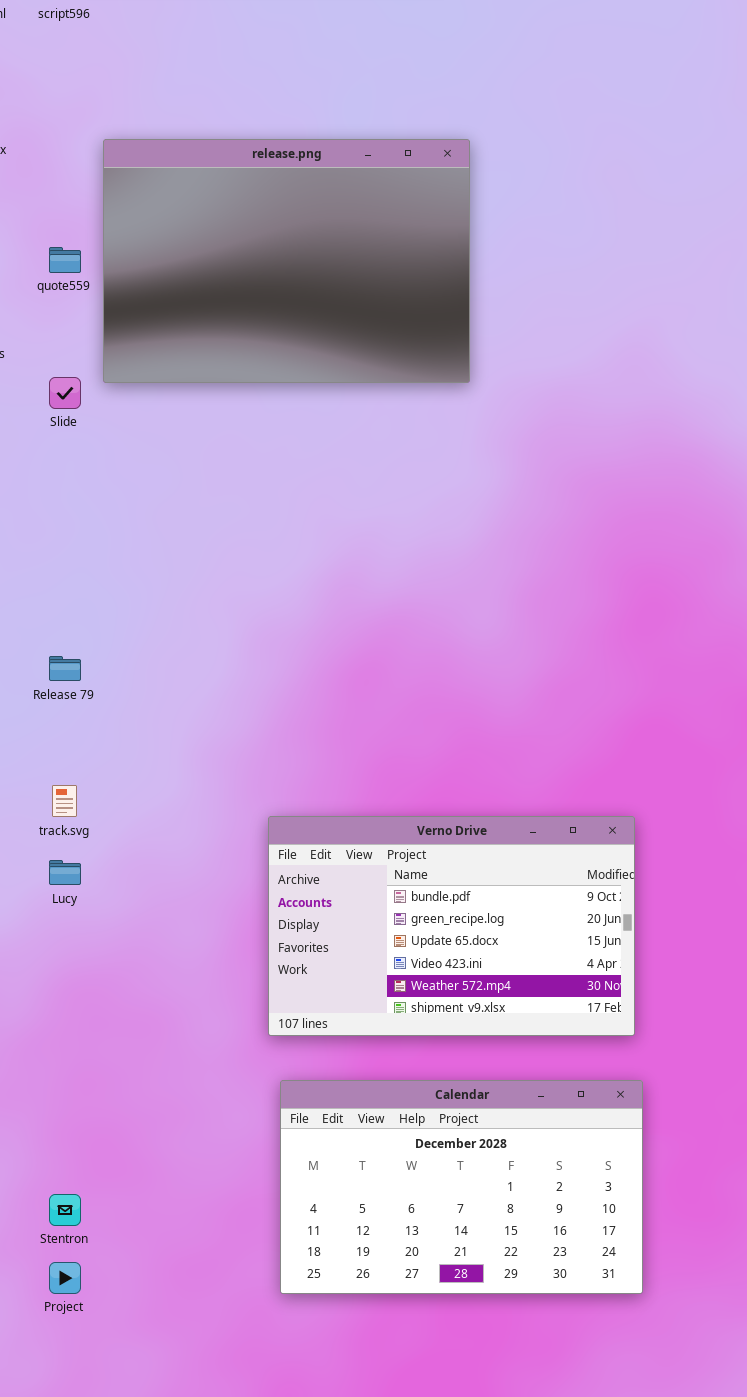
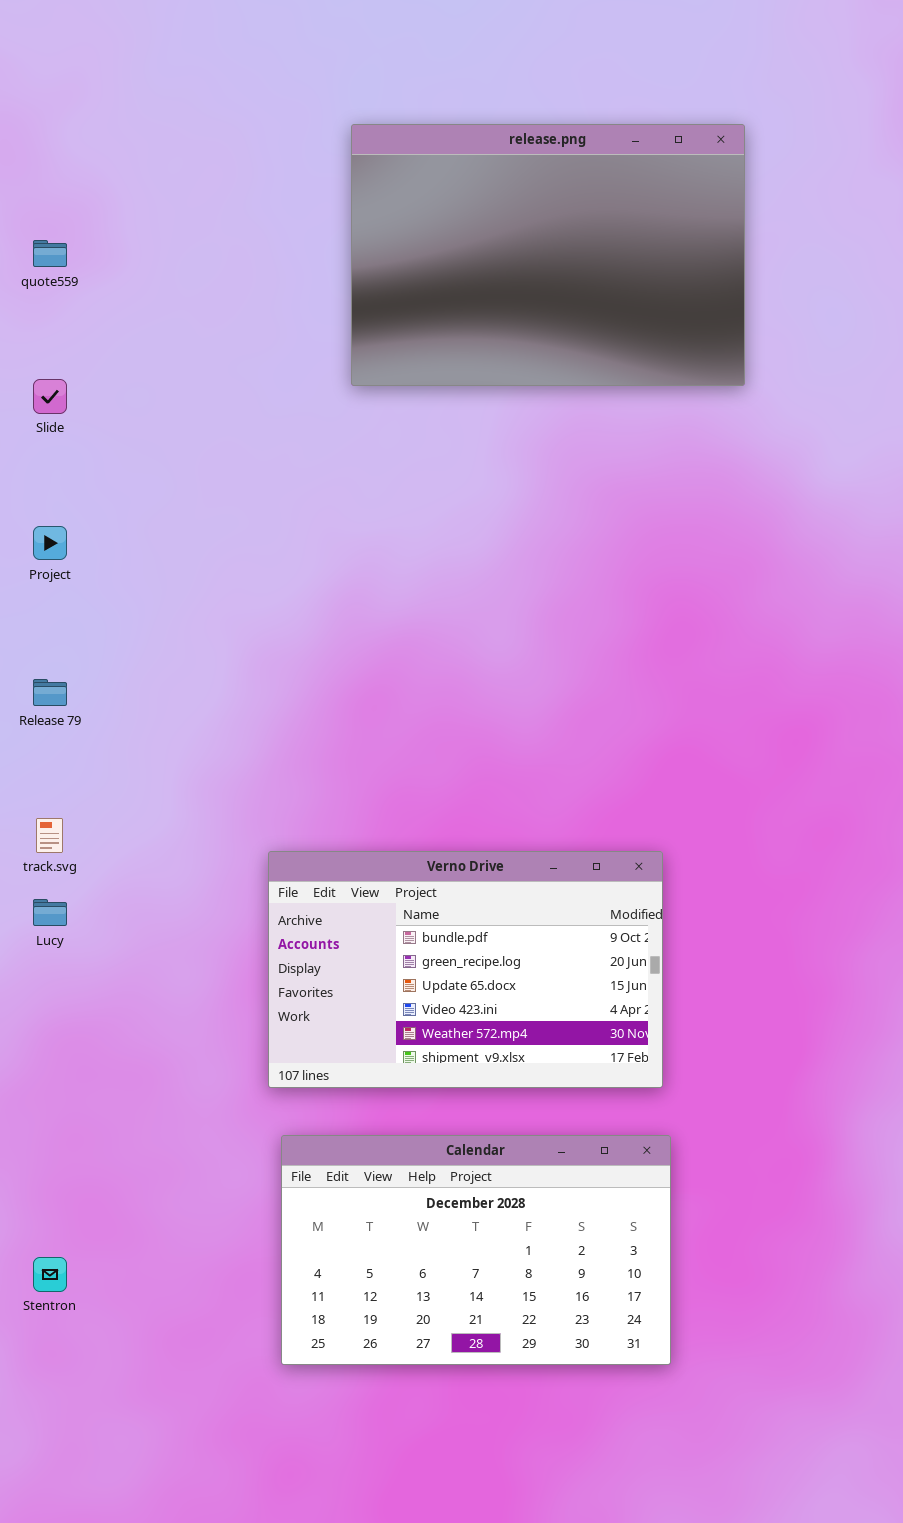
release.png: [103,139,470,383] -> [351,124,745,386], moved
Project: [49,1262,81,1294] -> [33,526,67,560], moved

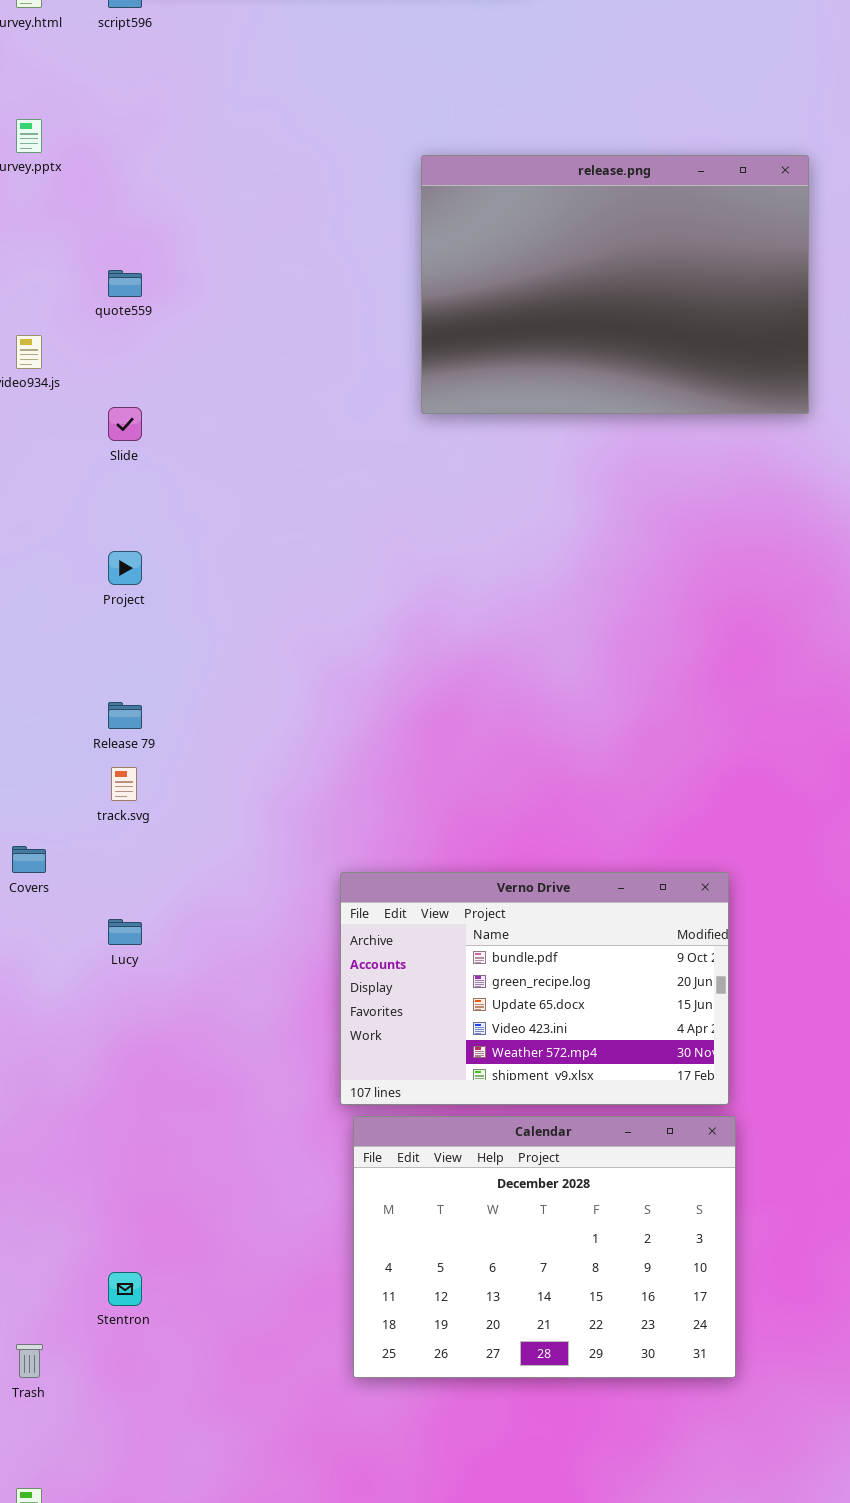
track.svg: [36,818,63,853] -> [111,767,137,801], moved
Calendar: [281,1135,671,1365] -> [353,1116,736,1378], resized

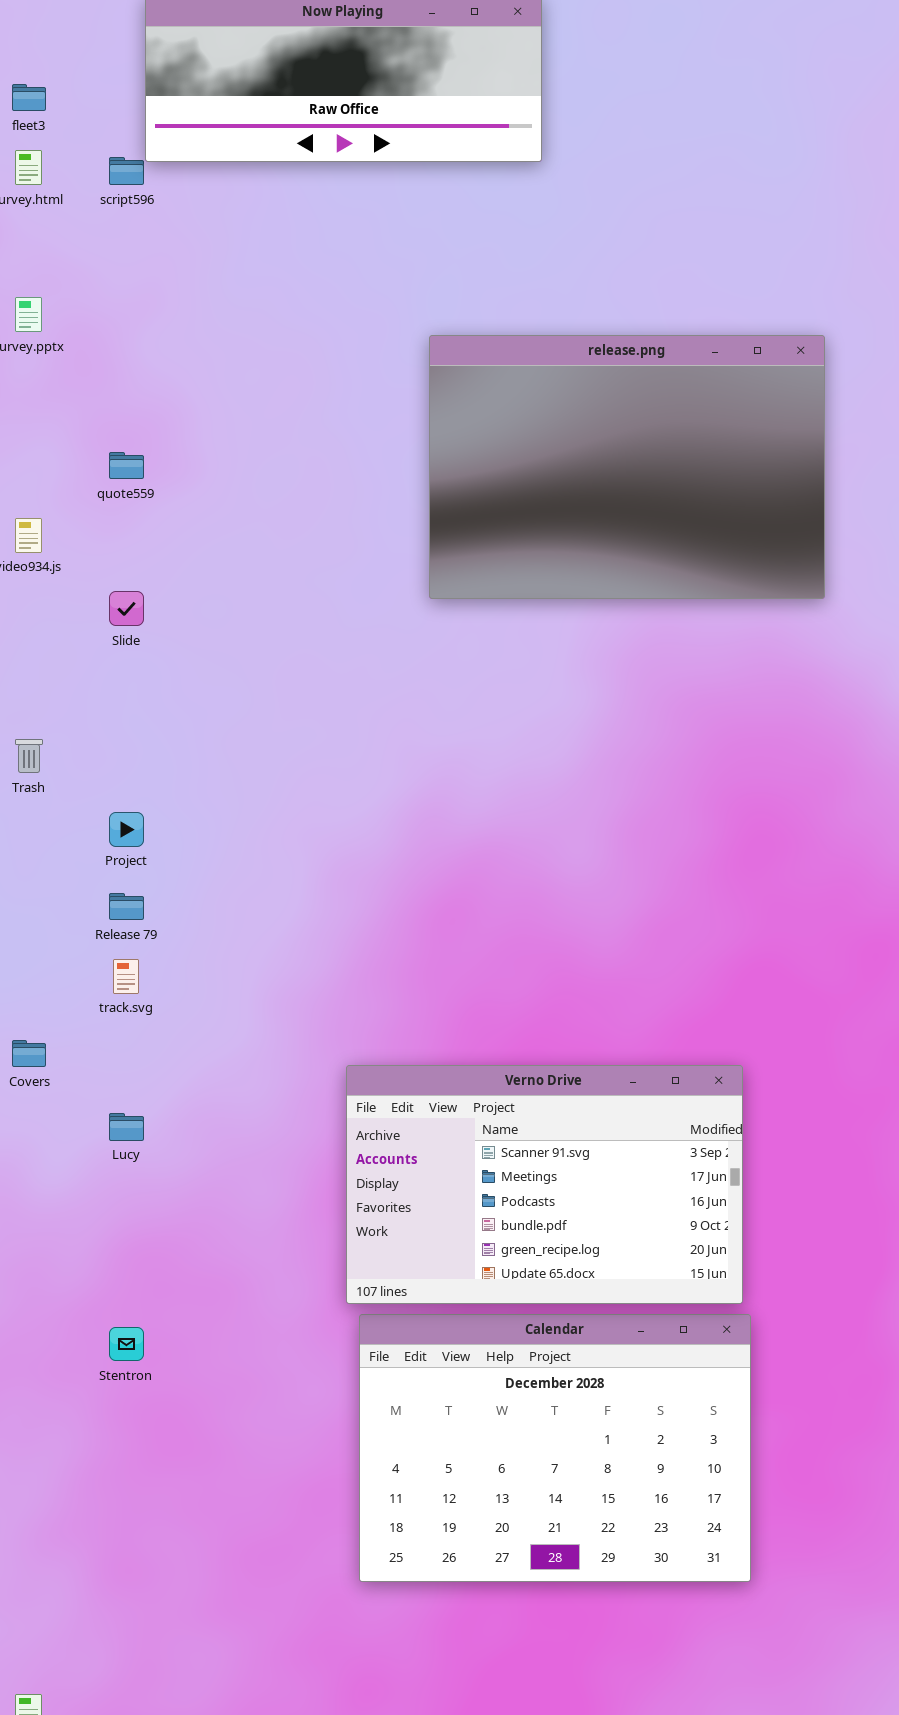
Project: [108,551,142,585] -> [109,812,144,847], moved
Verno Drive: [340,872,729,1105] -> [346,1065,743,1304], scrolled up 3 rows
Stentron: [108,1272,142,1306] -> [109,1327,144,1361], moved
Trash: [16,1344,43,1378] -> [15,739,43,773], moved

